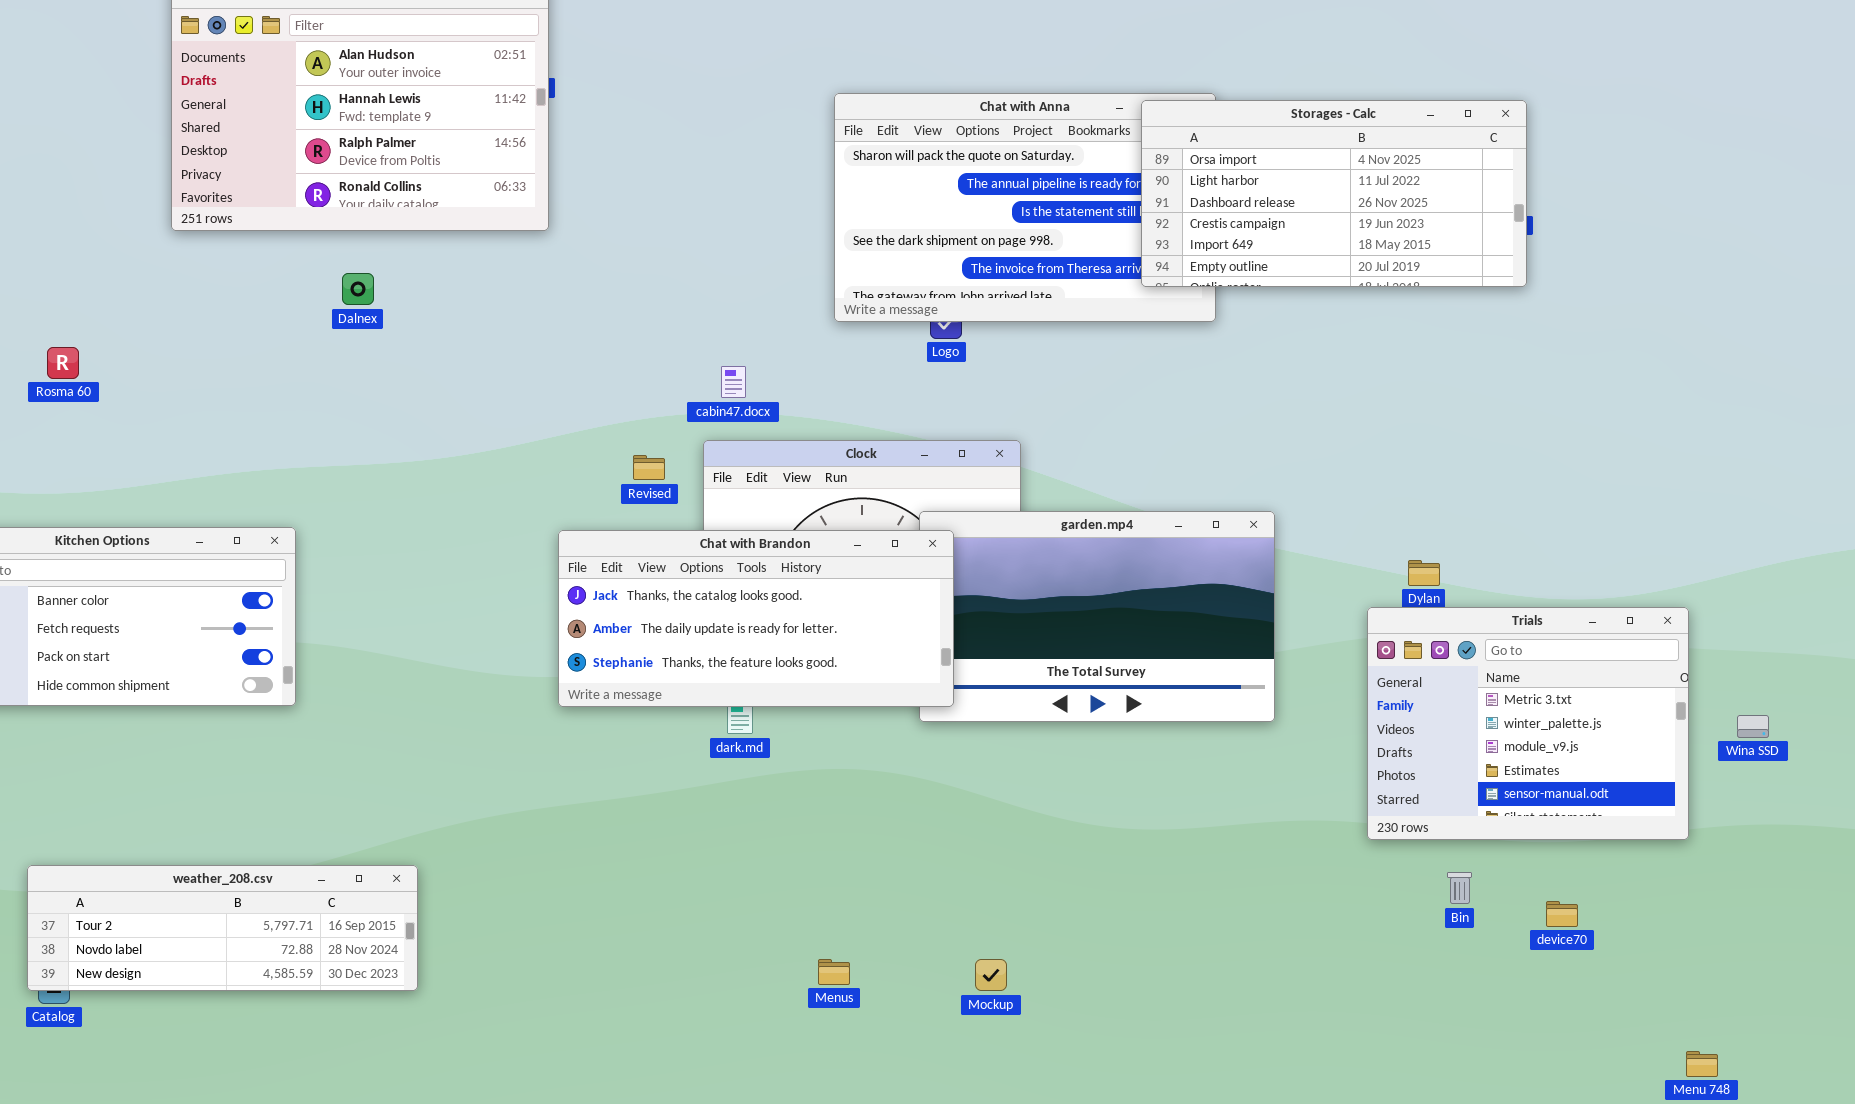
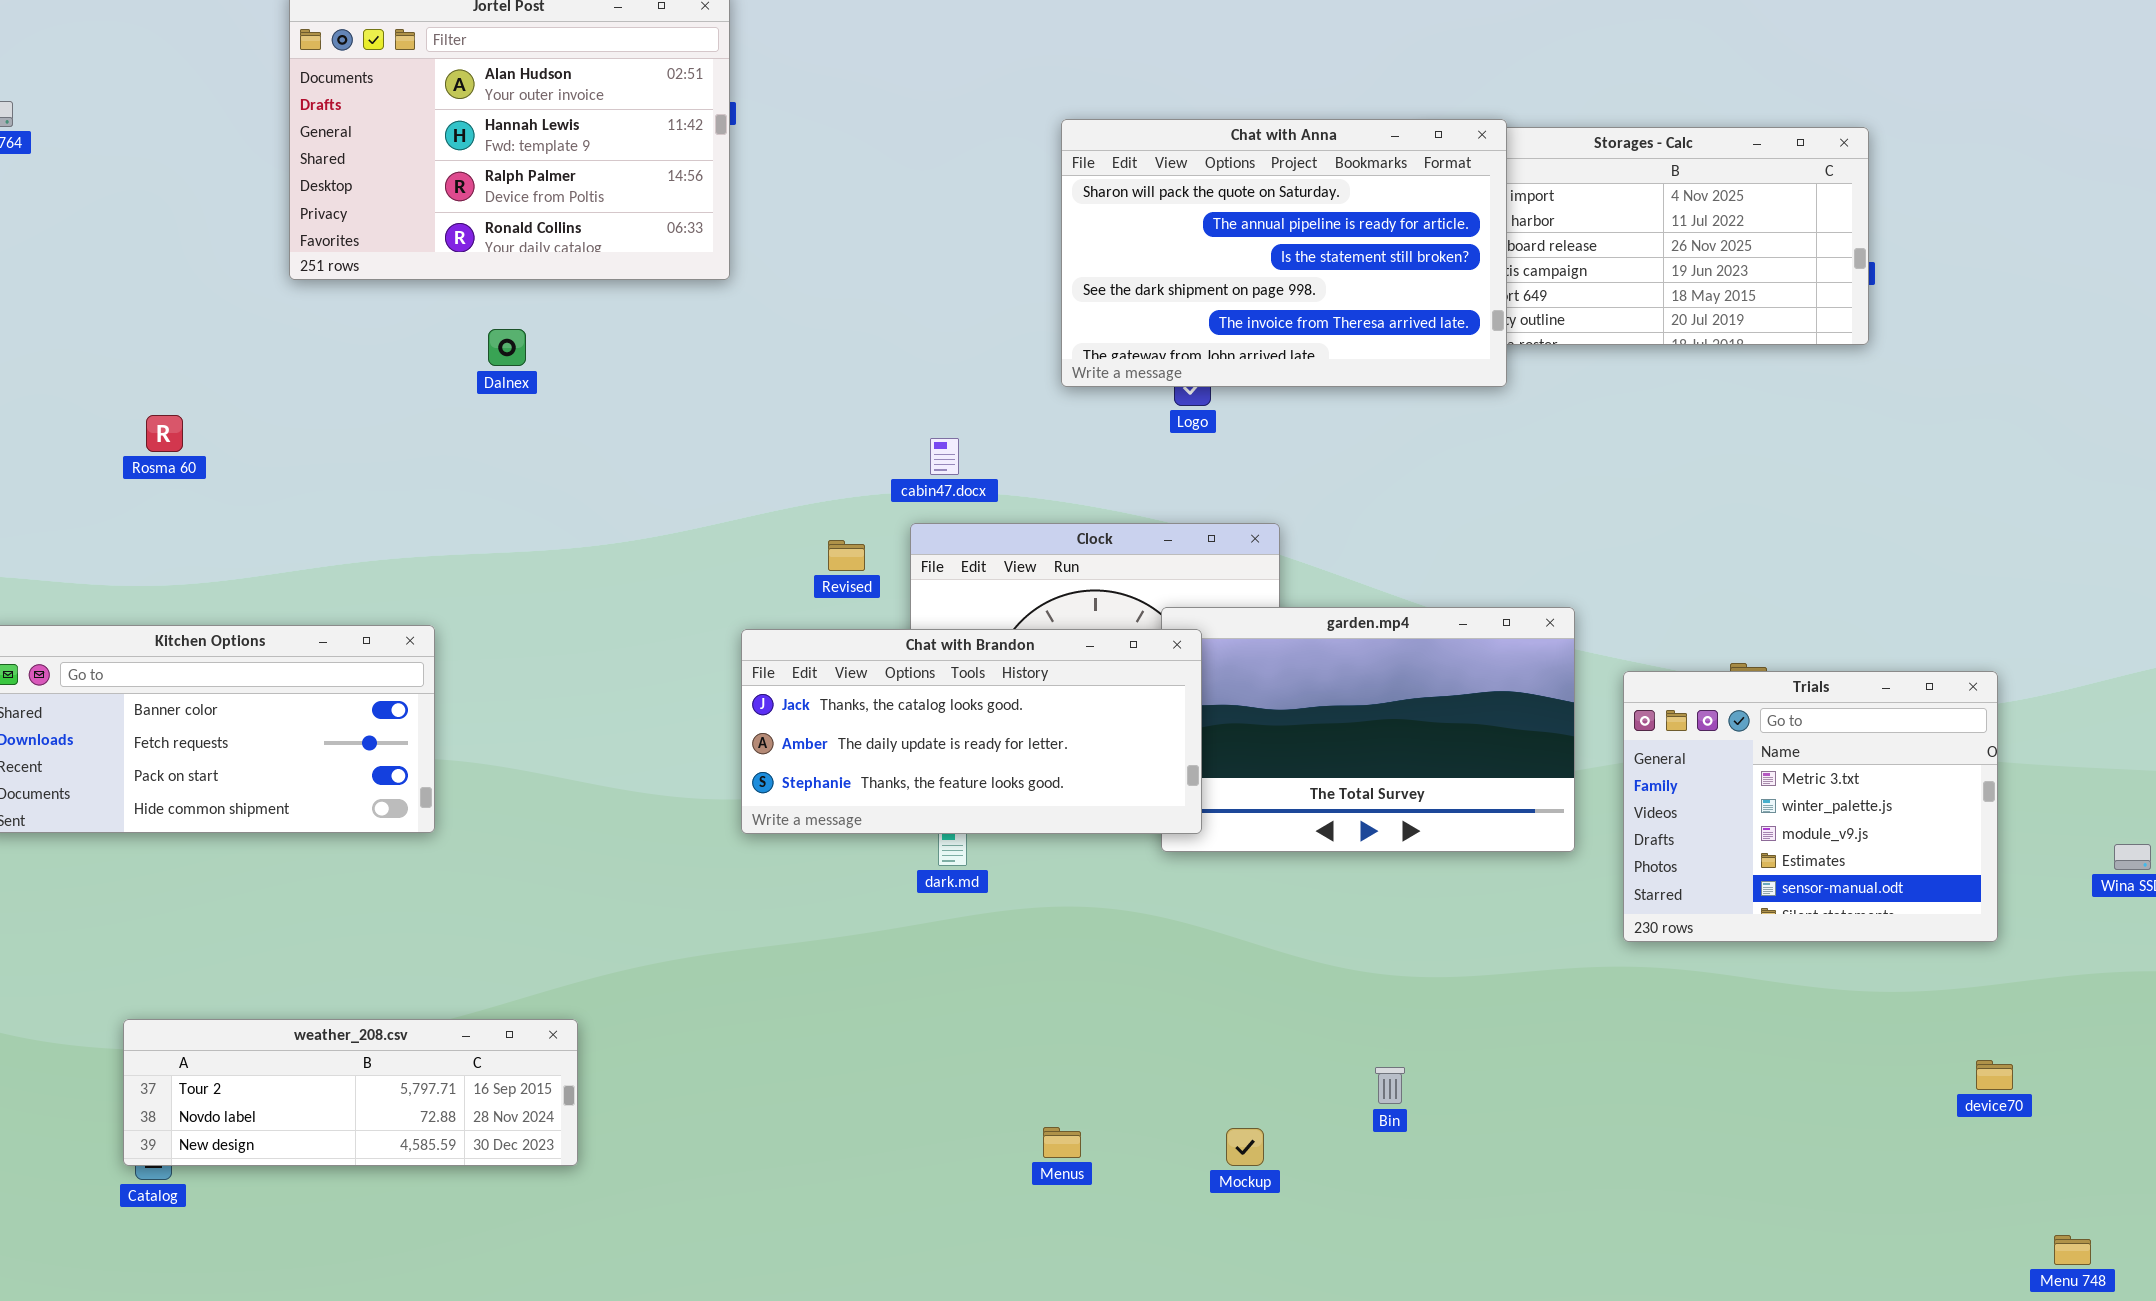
Chat with Anna: [834,93,1216,322] -> [1061,119,1507,387], raised
Trials: [1367,607,1689,840] -> [1623,671,1998,942], moved
Bin: [1447,872,1472,904] -> [1375,1067,1405,1104], moved
device70: [1546,901,1578,927] -> [1976,1060,2013,1090], moved

